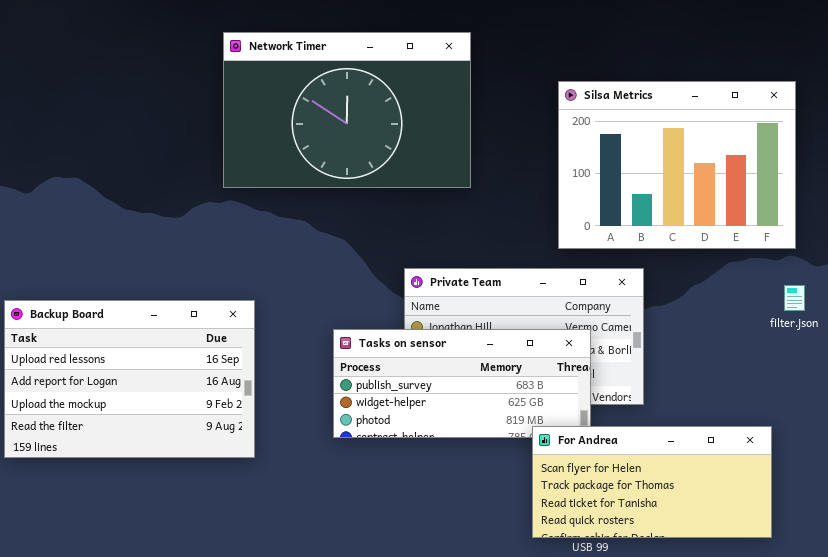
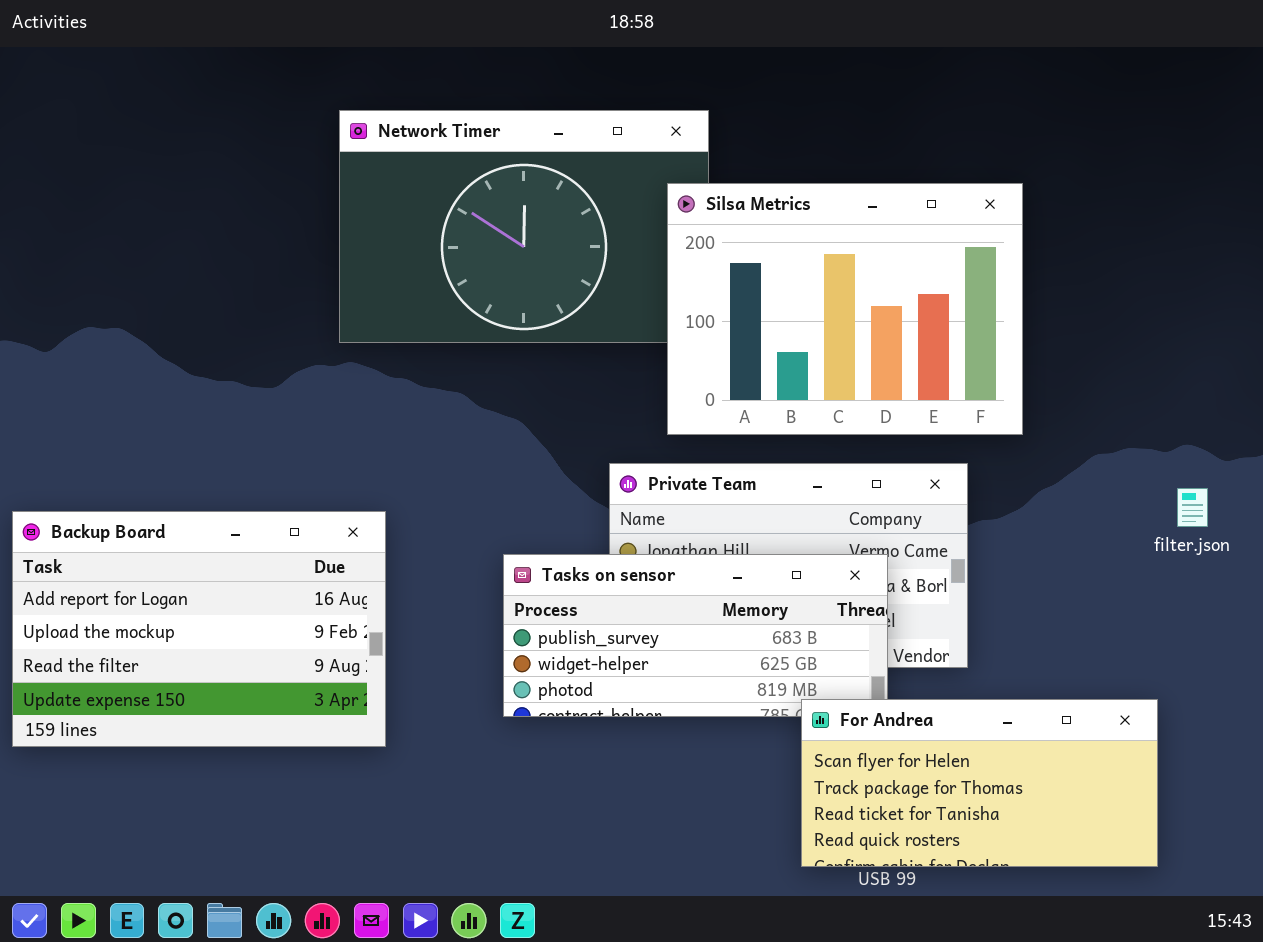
Silsa Metrics: [558,81,796,249] -> [667,183,1023,435], moved
Backup Board: [4,300,255,458] -> [12,511,386,747], scrolled down 1 row

